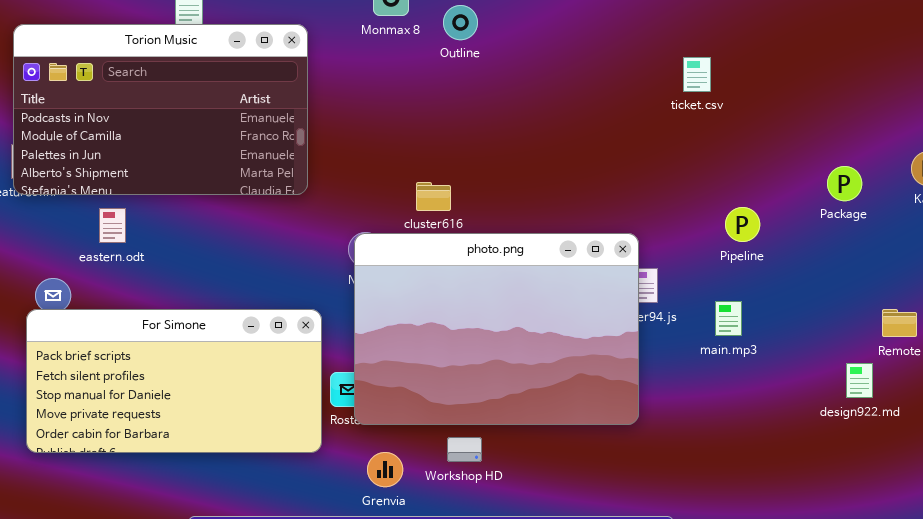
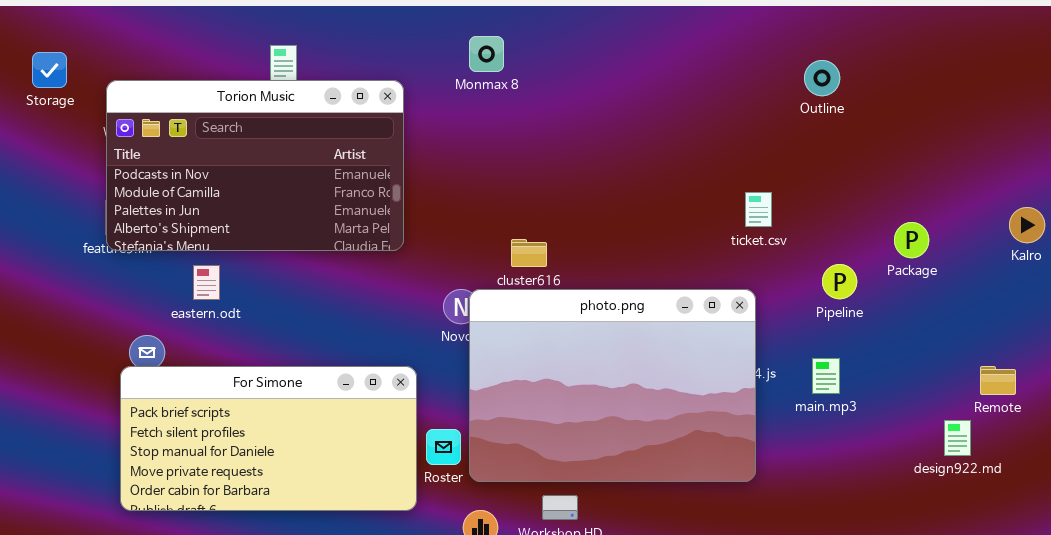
Outline: [443,5,478,40] -> [804,60,840,96], moved
ticket.csv: [683,57,711,92] -> [745,192,772,227], moved
Package: [827,166,862,201] -> [894,222,929,258], moved
photo.png: [354,233,639,425] -> [469,289,756,482], moved

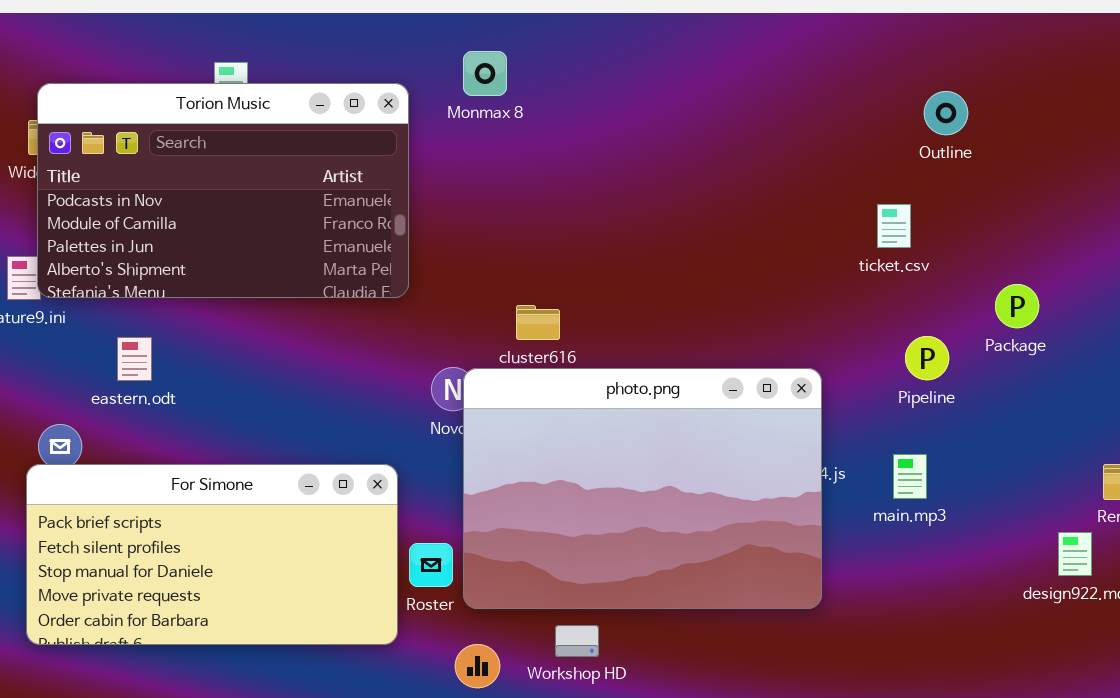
Outline: [804,60,840,96] -> [924,91,968,135], moved
Torion Music: [106,80,404,251] -> [37,83,409,298], moved
ticket.csv: [745,192,772,227] -> [877,204,911,248], moved

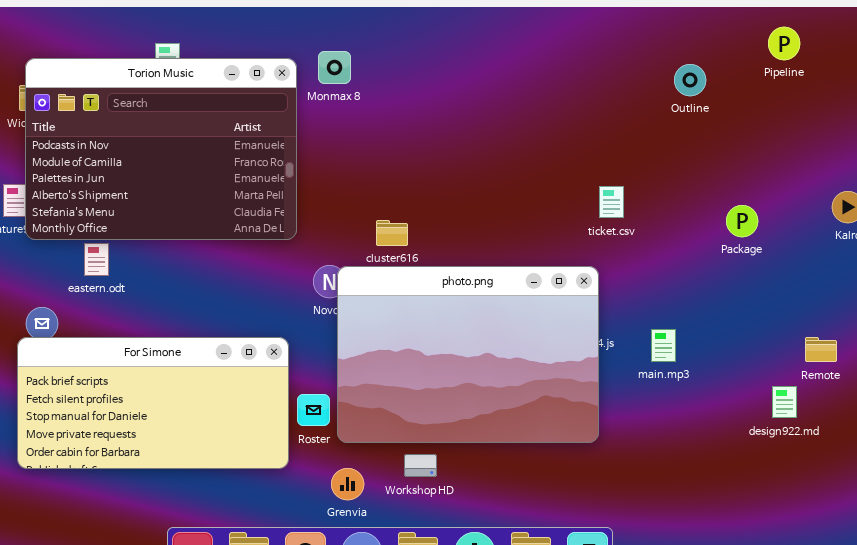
Monmax 8: [463,51,507,96] -> [318,51,351,84], moved
Torion Music: [37,83,409,298] -> [25,58,297,240], resized
ticket.csv: [877,204,911,248] -> [599,186,624,218], moved
Pipeline: [905,336,949,380] -> [768,27,800,60], moved

